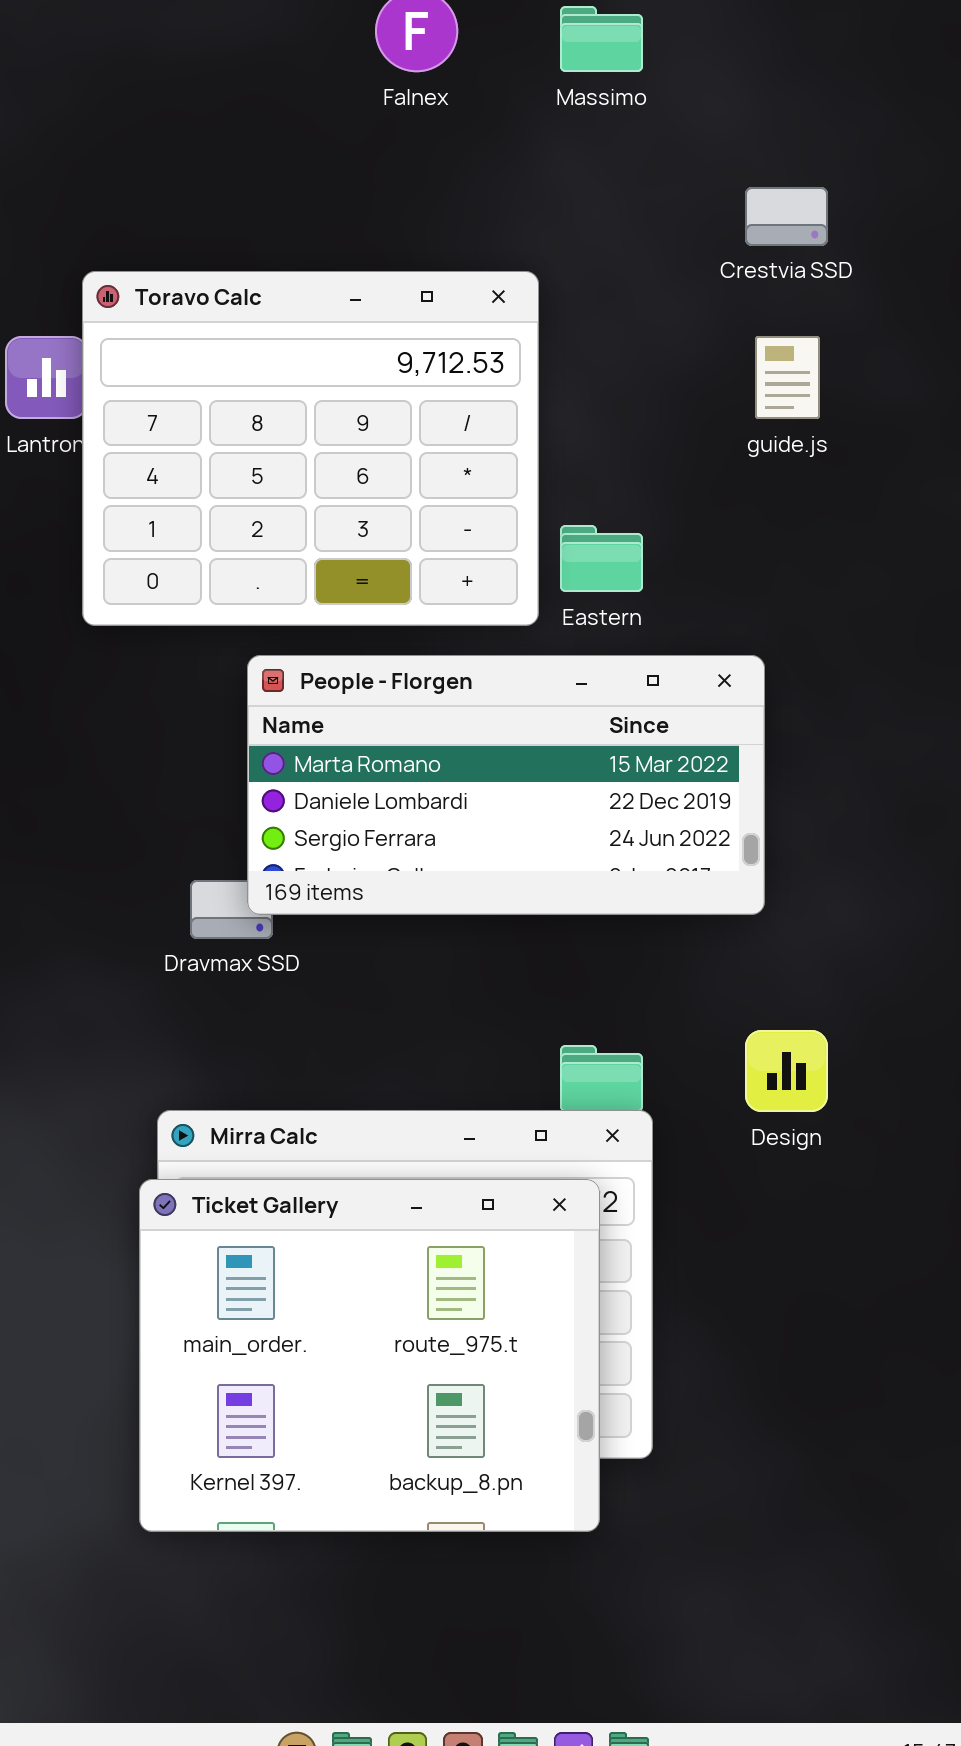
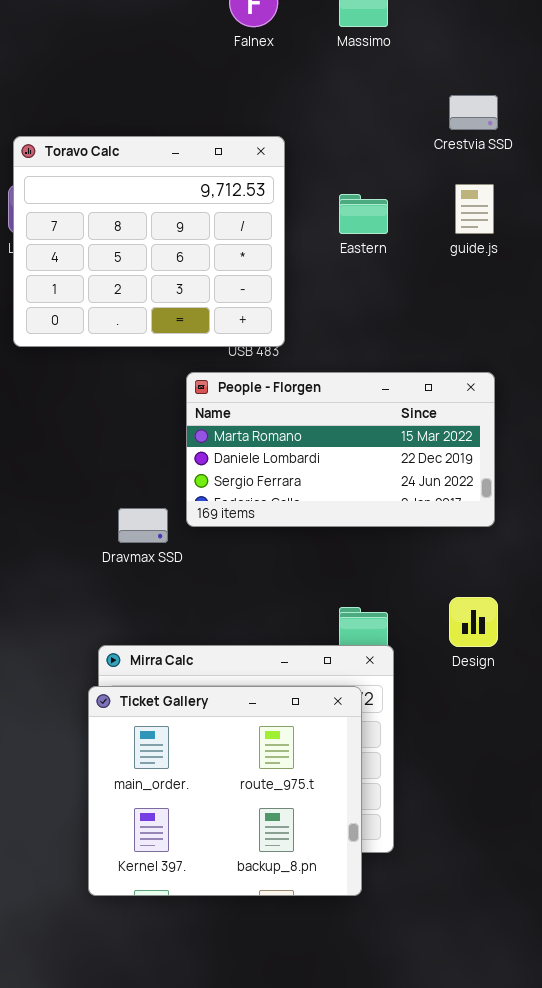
Toravo Calc: [82,271,539,626] -> [13,136,285,347], moved
Eastern: [560,525,643,592] -> [339,194,388,234], moved
People - Florgen: [247,655,765,915] -> [186,372,495,527], moved

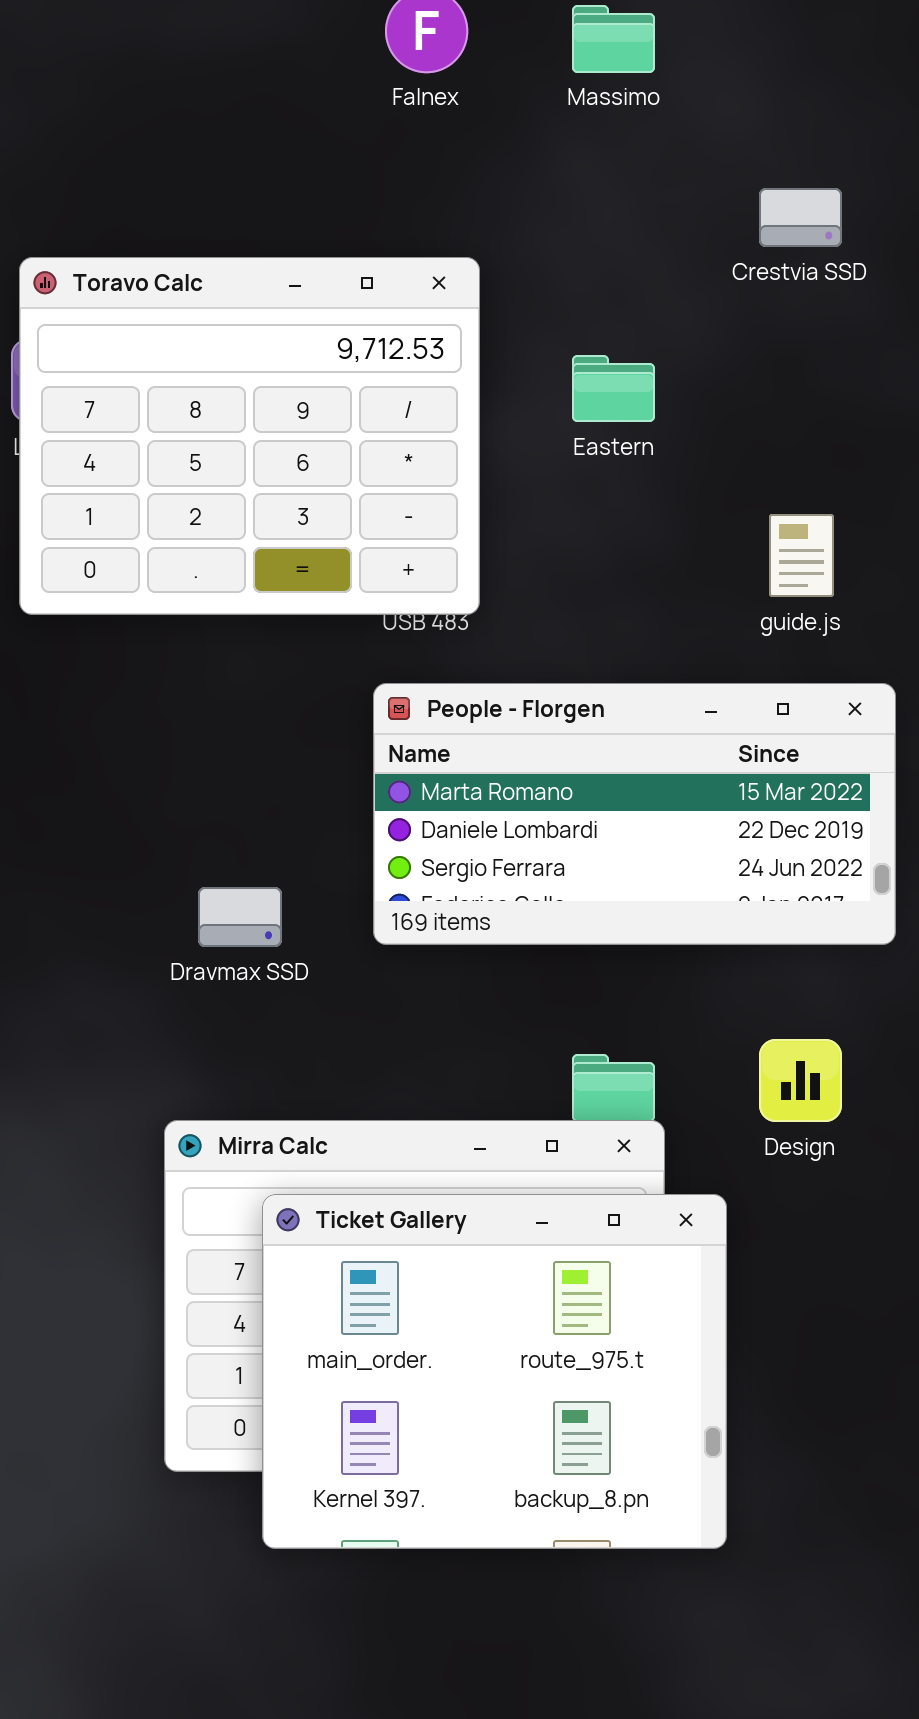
guide.js: [455,184,494,234] -> [769,514,834,597], moved
People - Florgen: [186,372,495,527] -> [373,683,896,945], moved
Ticket Gallery: [88,686,362,896] -> [262,1194,727,1549], moved

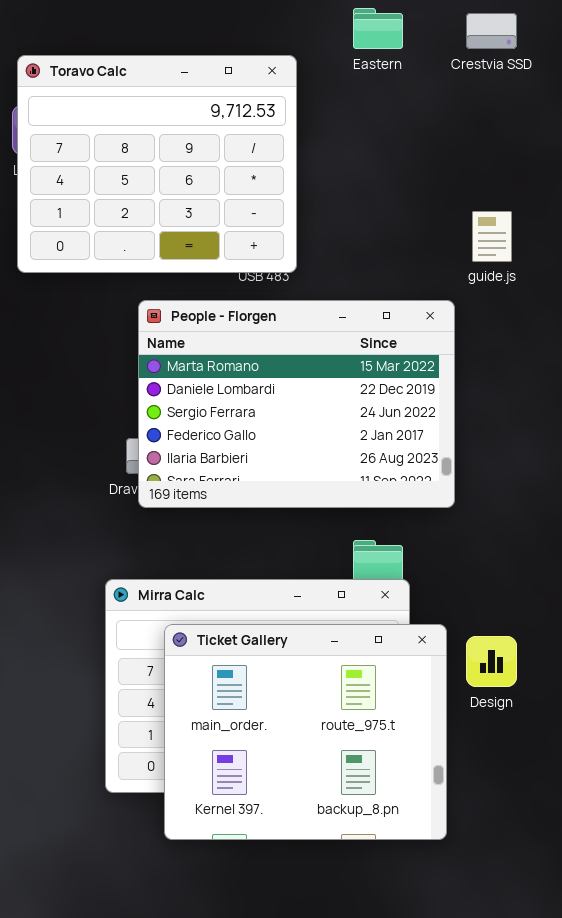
Eastern: [572,355,655,422] -> [353,8,403,49], moved
People - Florgen: [373,683,896,945] -> [138,300,455,508], moved, resized
Design: [759,1039,842,1122] -> [466,636,517,687], moved

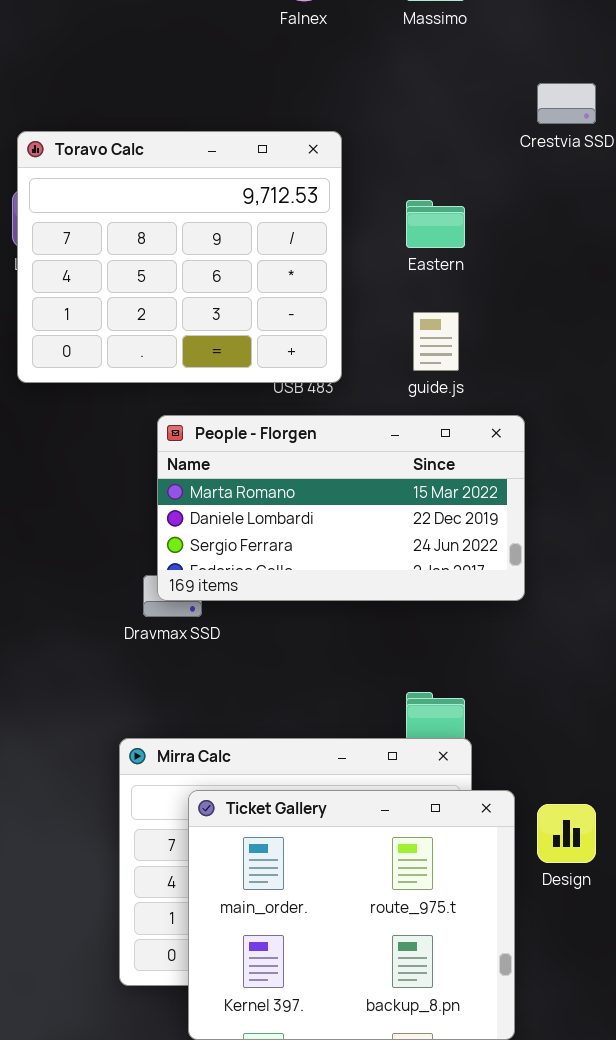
Eastern: [353,8,403,49] -> [406,200,465,248], moved
guide.js: [472,211,512,262] -> [413,312,459,371], moved
People - Florgen: [138,300,455,508] -> [157,415,525,601], resized

